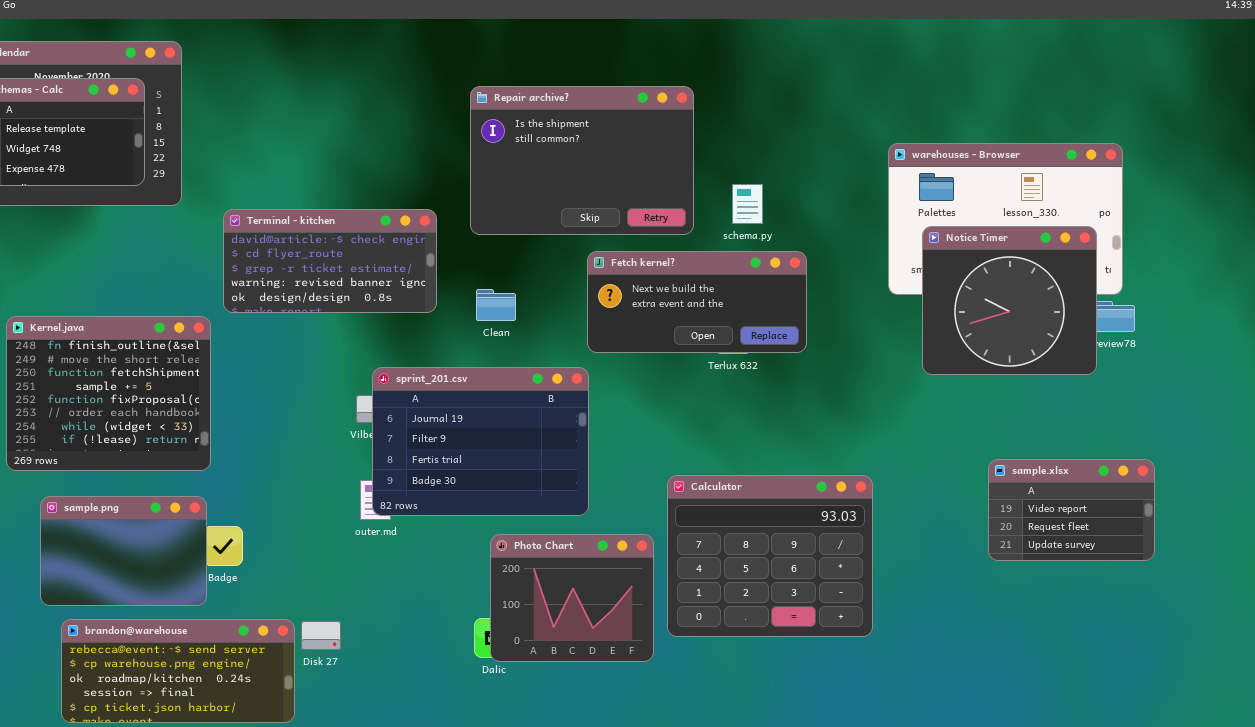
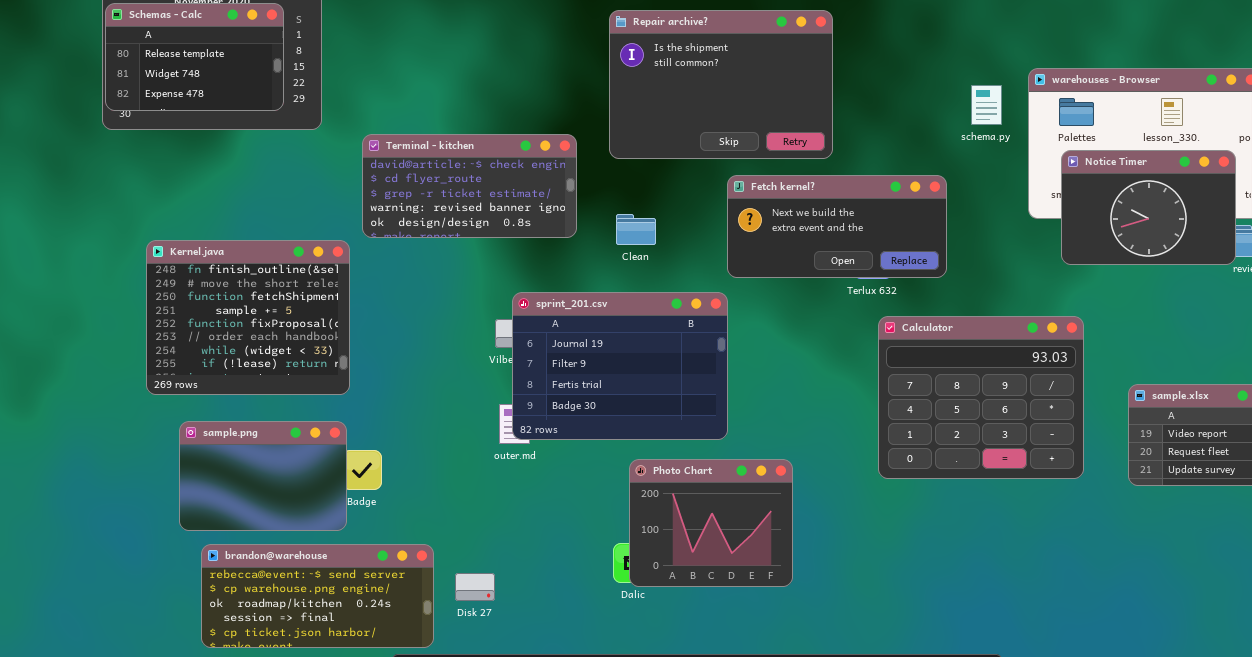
schema.py: [732,184,763,224] -> [971,85,1002,125], moved
Notice Timer: [922,226,1097,375] -> [1061,150,1236,265], resized
Calculator: [667,475,873,637] -> [878,316,1084,479], moved
Disk 27: [301,621,341,650] -> [455,573,495,601], moved

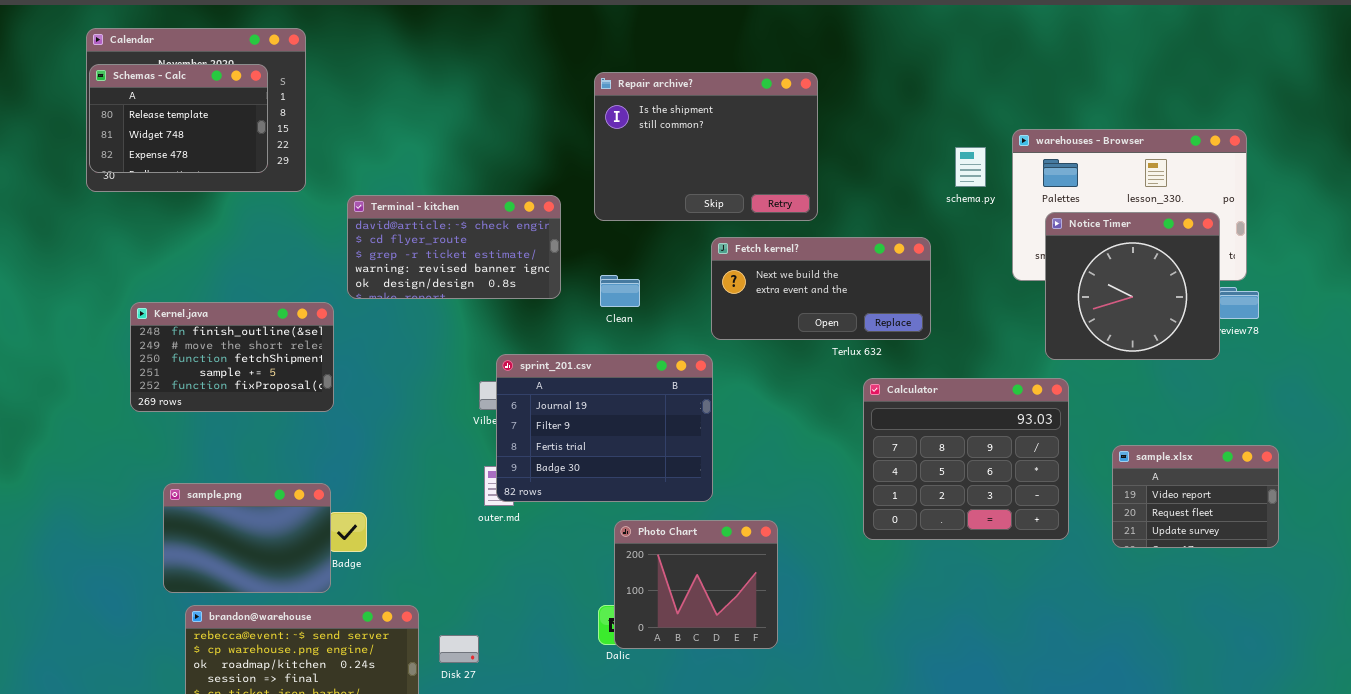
Notice Timer: [1061,150,1236,265] -> [1045,212,1220,360], resized
Kernel.java: [146,240,350,395] -> [130,302,334,412], resized

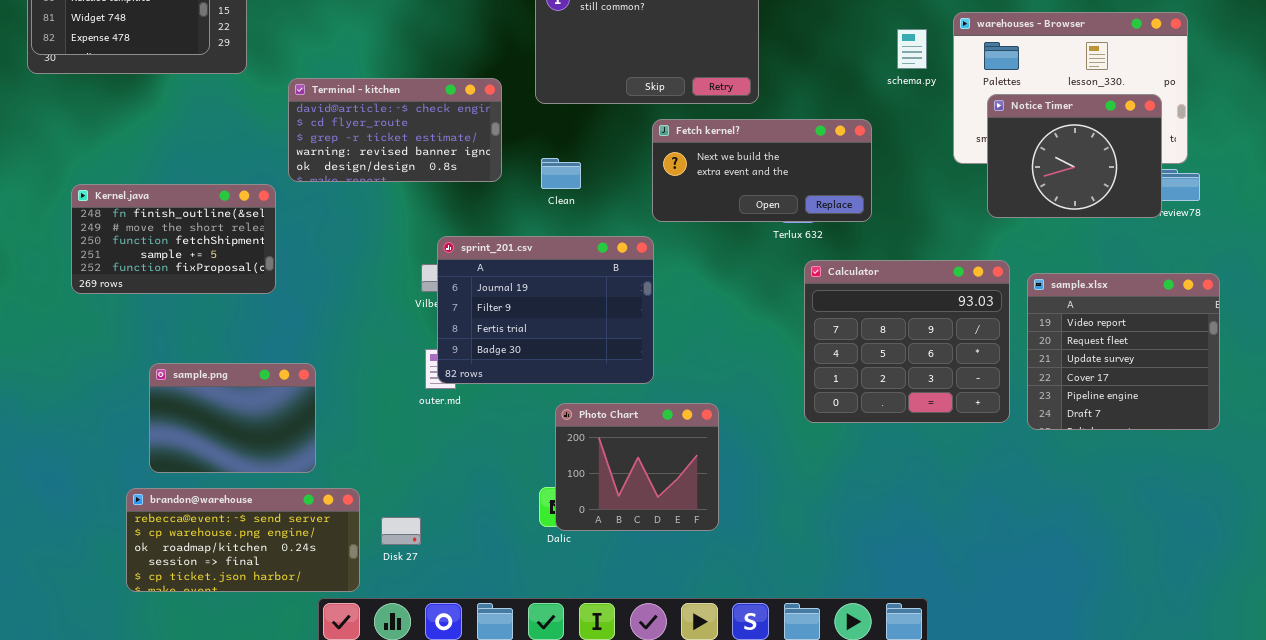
Notice Timer: [1045,212,1220,360] -> [987,94,1162,218], resized
sample.xlsx: [1112,445,1279,548] -> [1027,273,1220,430], resized
sample.png: [163,483,331,593] -> [149,363,316,473], moved

